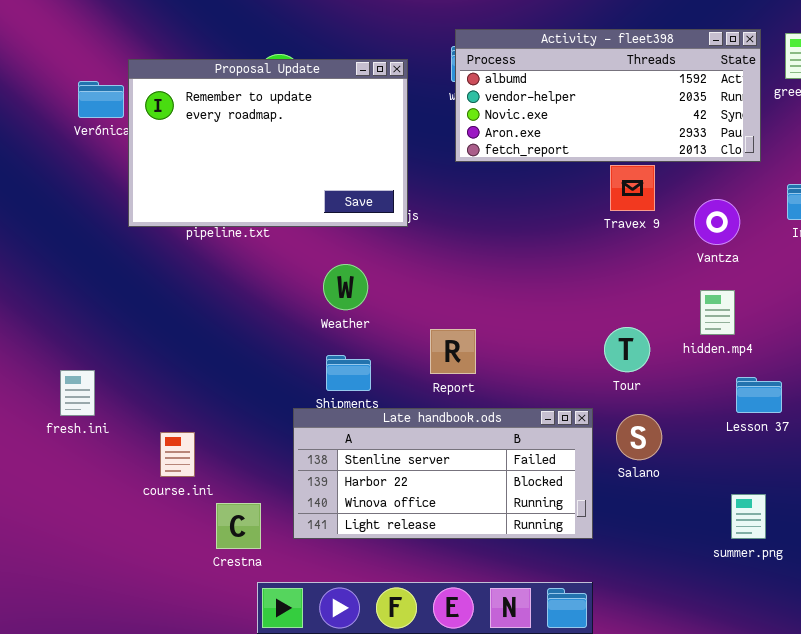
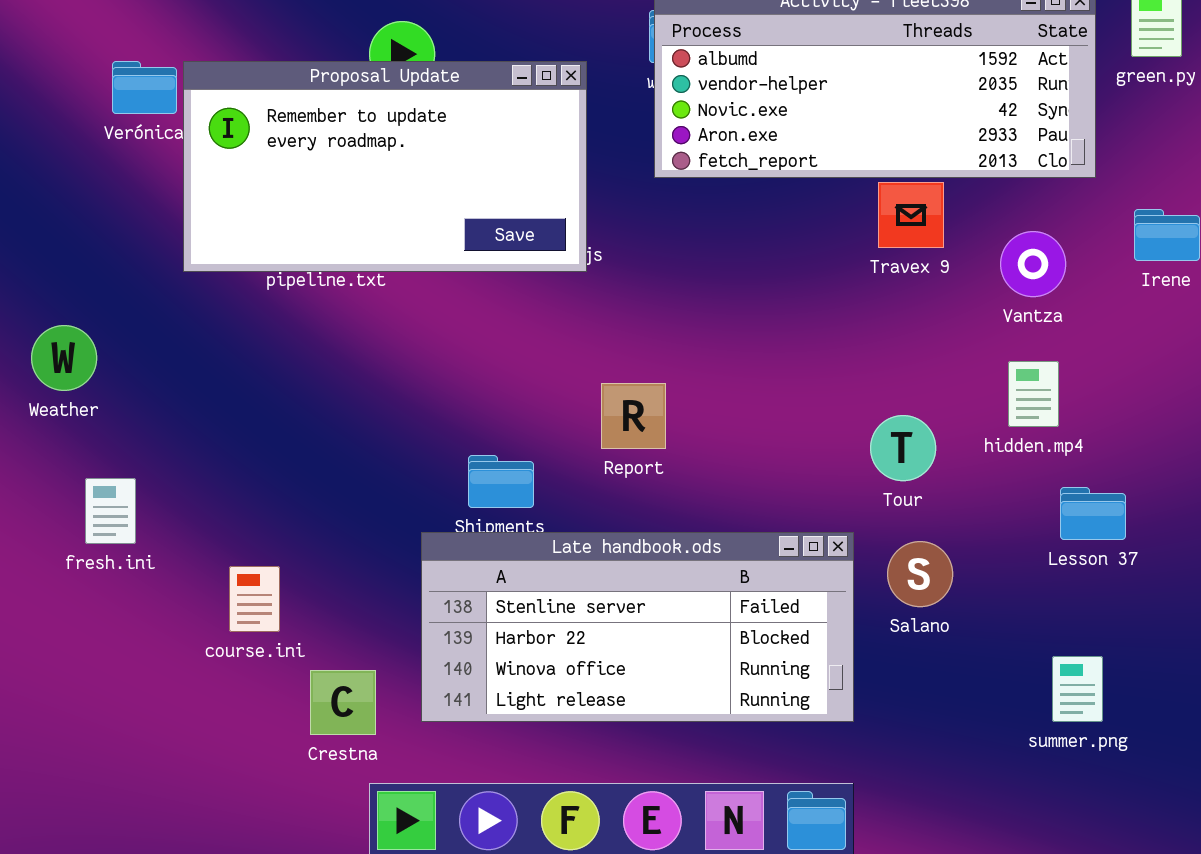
Proposal Update: [128,59,408,227] -> [183,61,587,272], resized
Weather: [323,264,368,310] -> [31,325,97,391], moved
Report: [430,329,476,374] -> [601,383,666,449], moved

